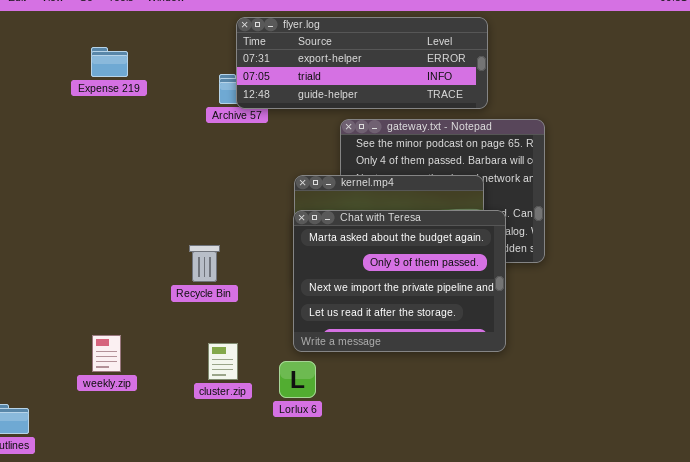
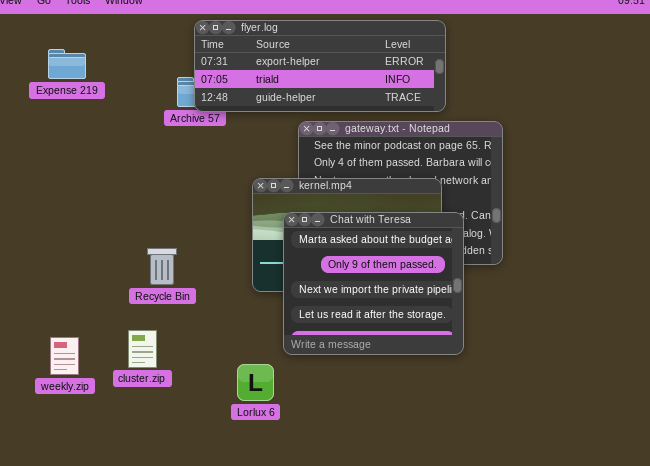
Chat with Teresa: [293,210,506,352] -> [283,212,464,355], resized
cluster.zip: [208,343,238,380] -> [128,330,157,368], moved

